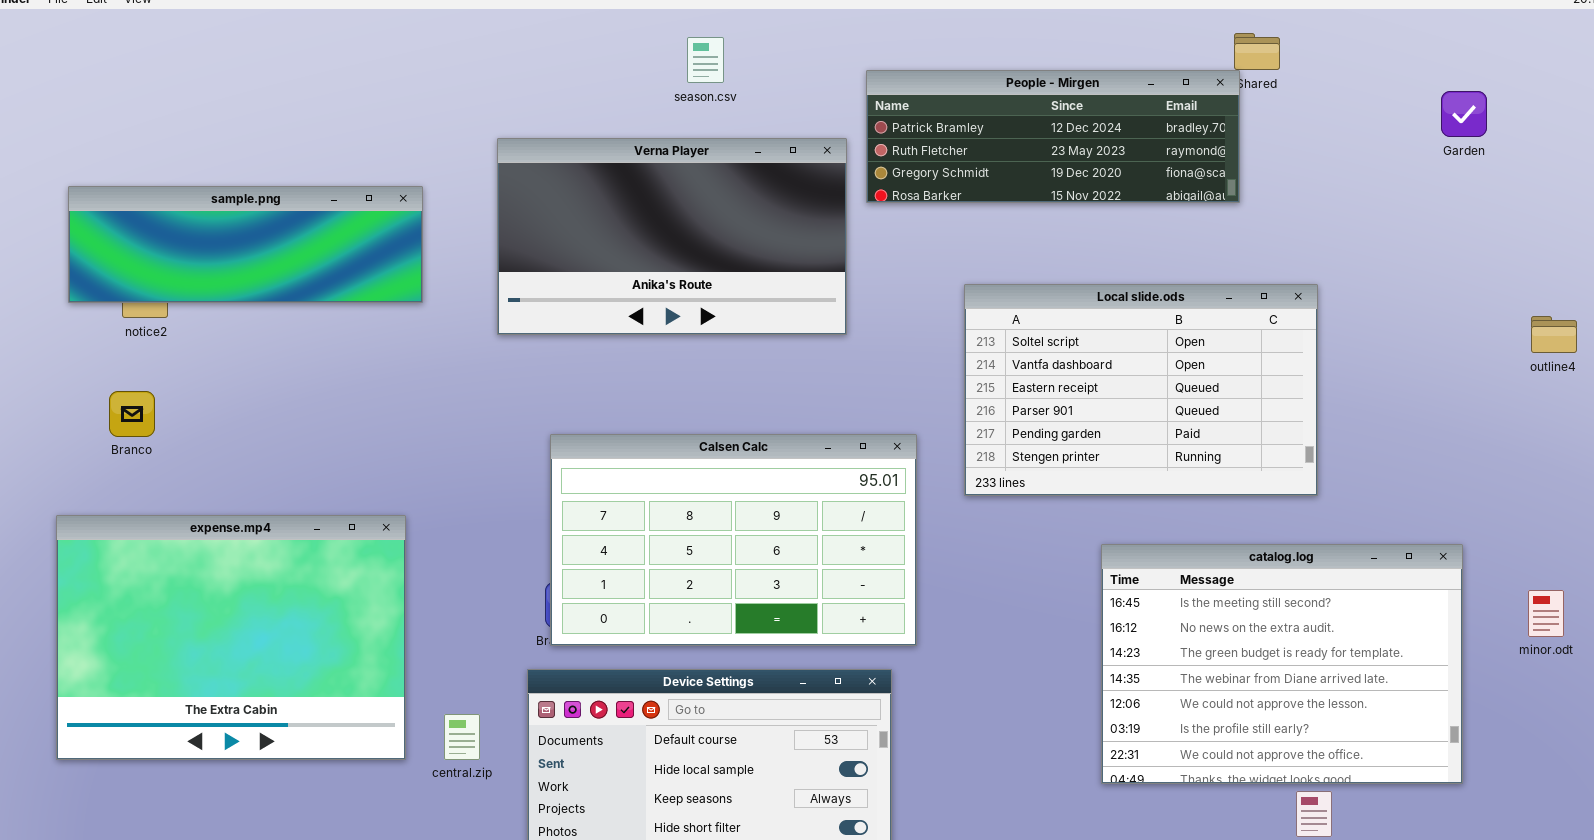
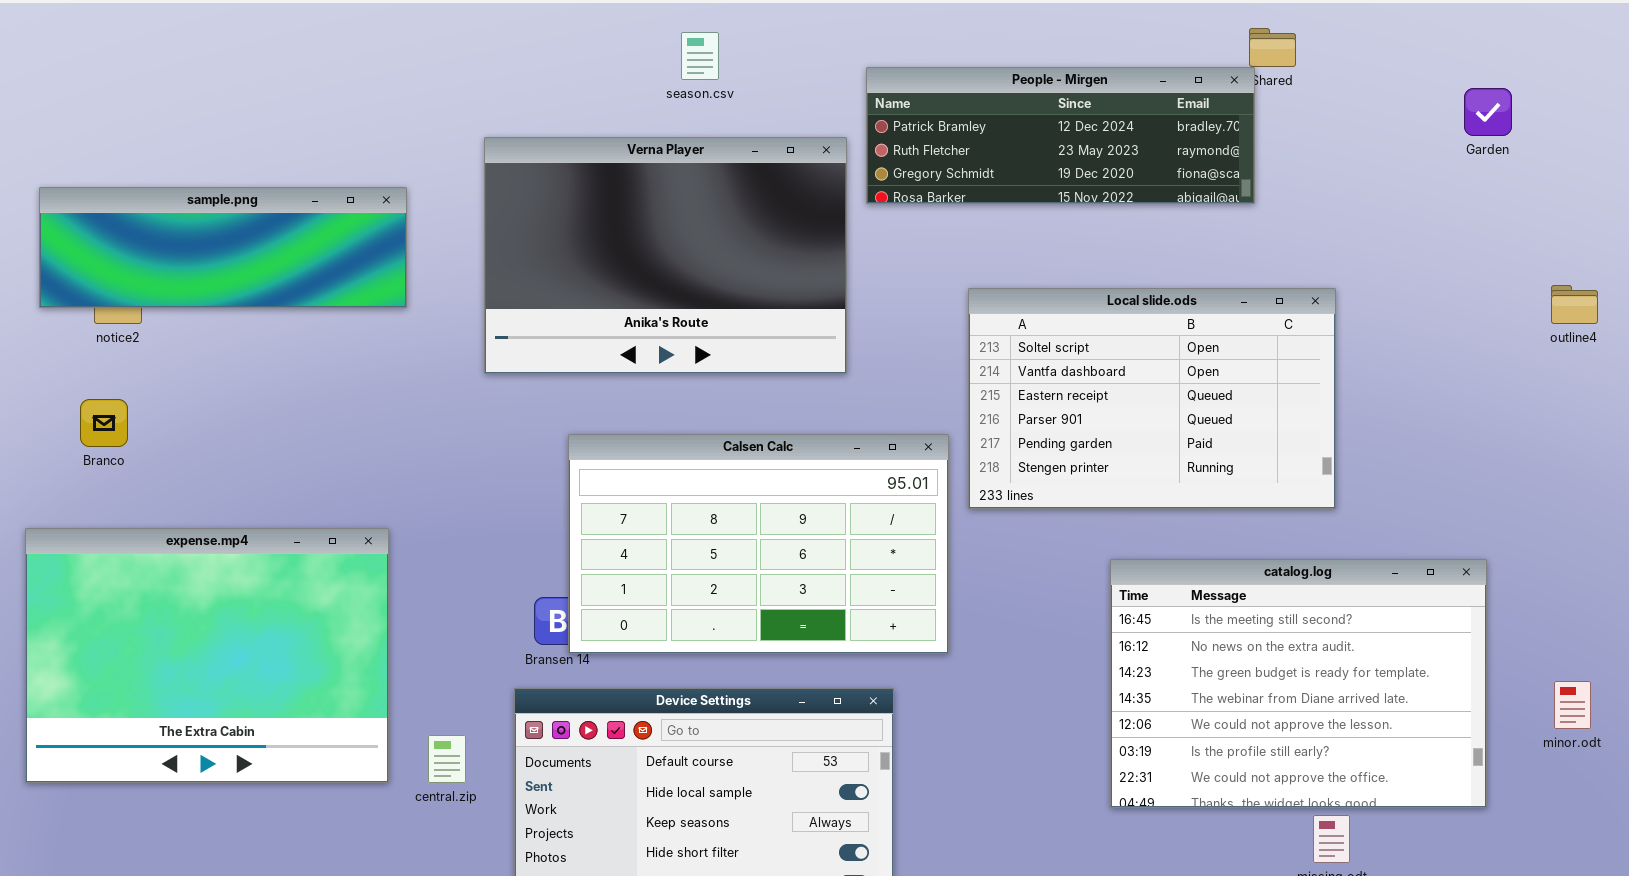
Verna Player: [497,138,847,335] -> [484,137,847,374], resized
outline4: [1531,316,1577,353] -> [1551,285,1598,324], moved
Calsen Calc: [550,434,917,646] -> [568,434,949,654], moved
minor.odt: [1528,590,1564,637] -> [1554,681,1591,729], moved

